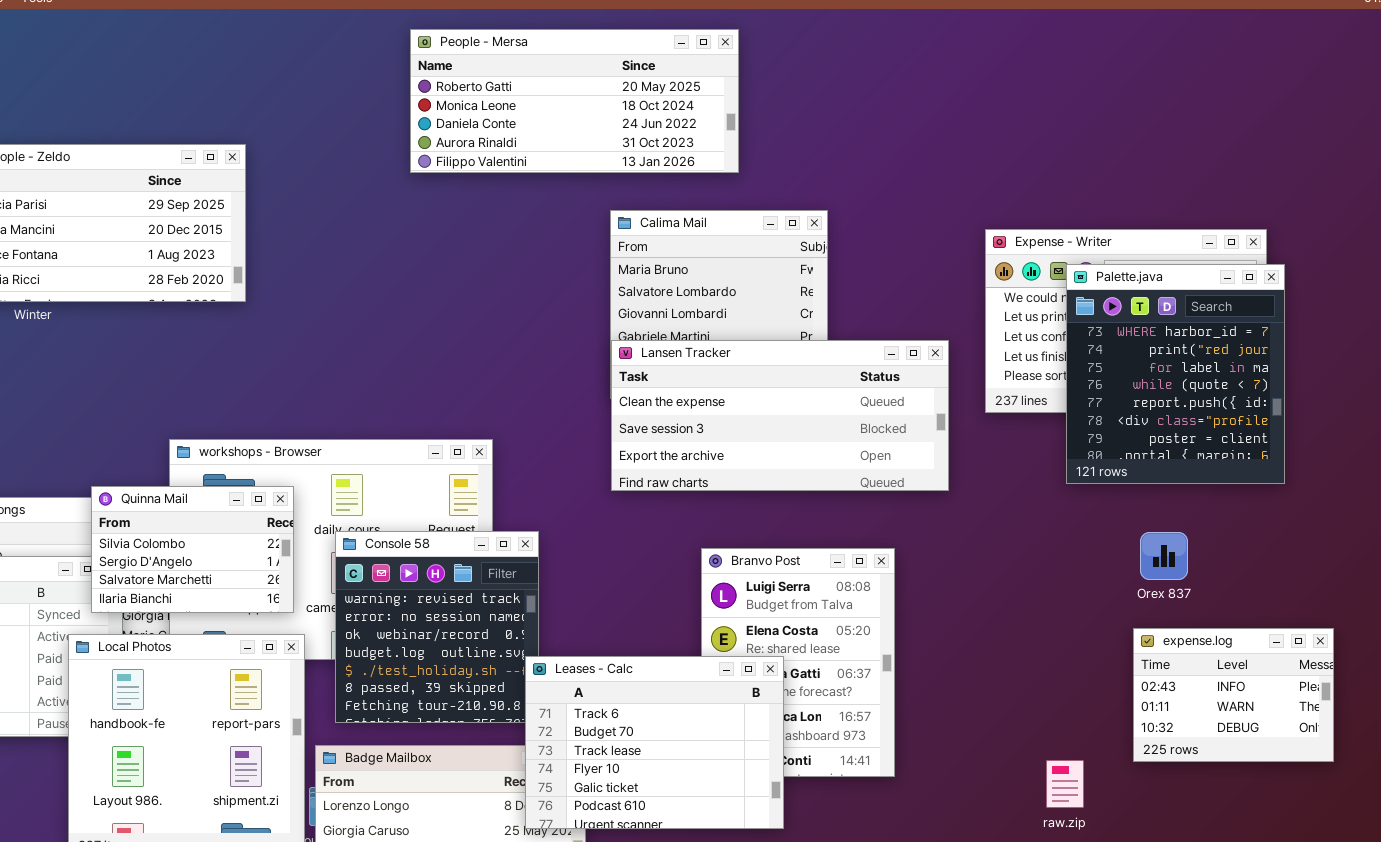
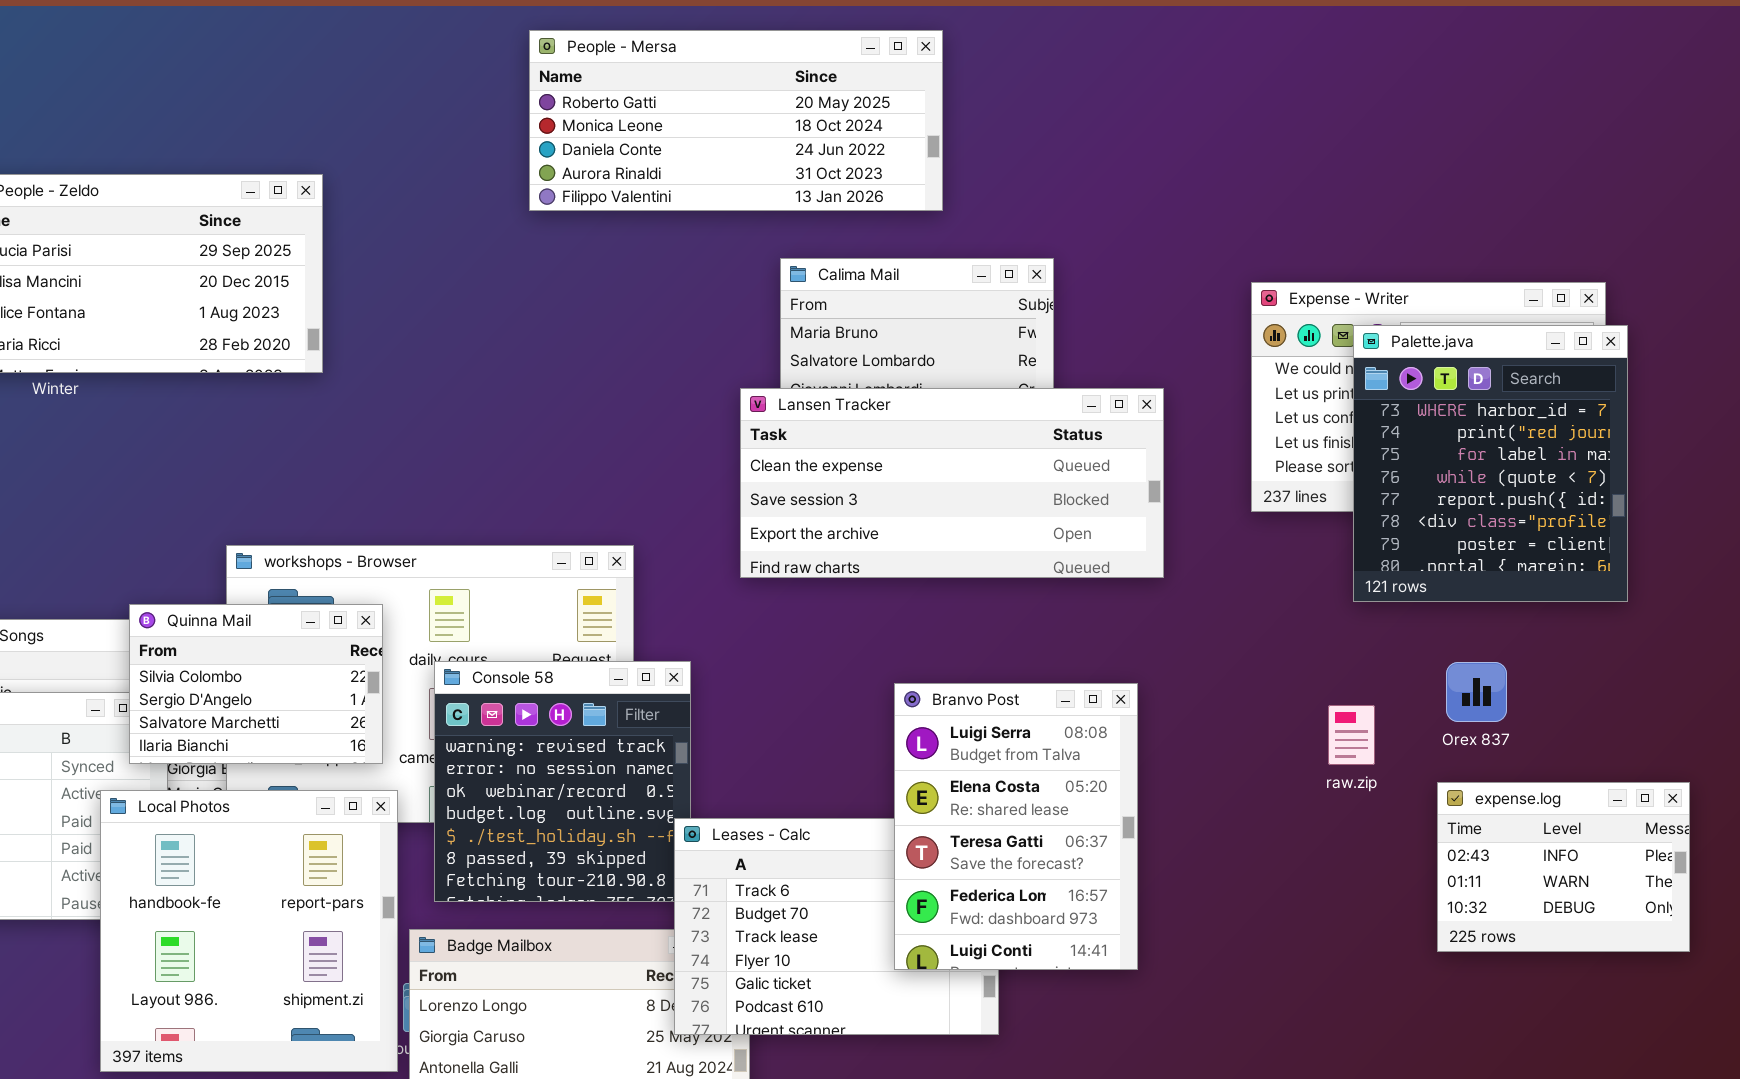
Lansen Tracker: [611,340,949,491] -> [740,388,1164,578], moved
Branvo Post: [701,548,895,777] -> [894,683,1138,970], raised
raw.zip: [1046,760,1084,808] -> [1328,705,1375,765], moved

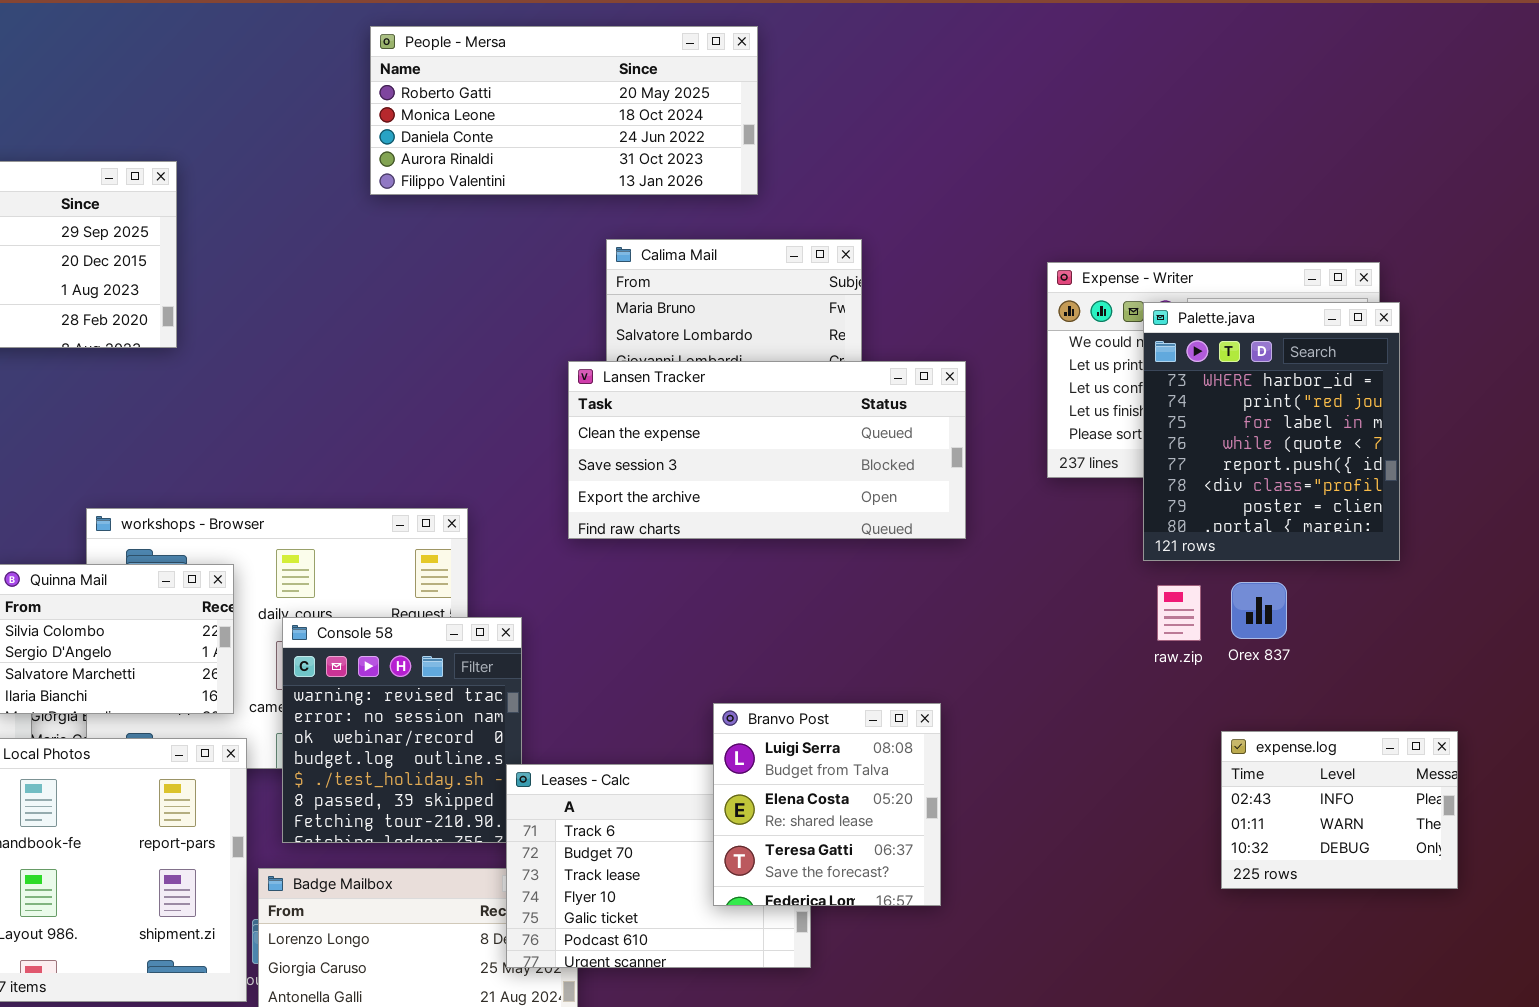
Orex 837: [1446,662,1507,722] -> [1231,582,1287,639], moved
Branvo Post: [894,683,1138,970] -> [713,703,941,906], resized
raw.zip: [1328,705,1375,765] -> [1157,585,1201,641], moved

